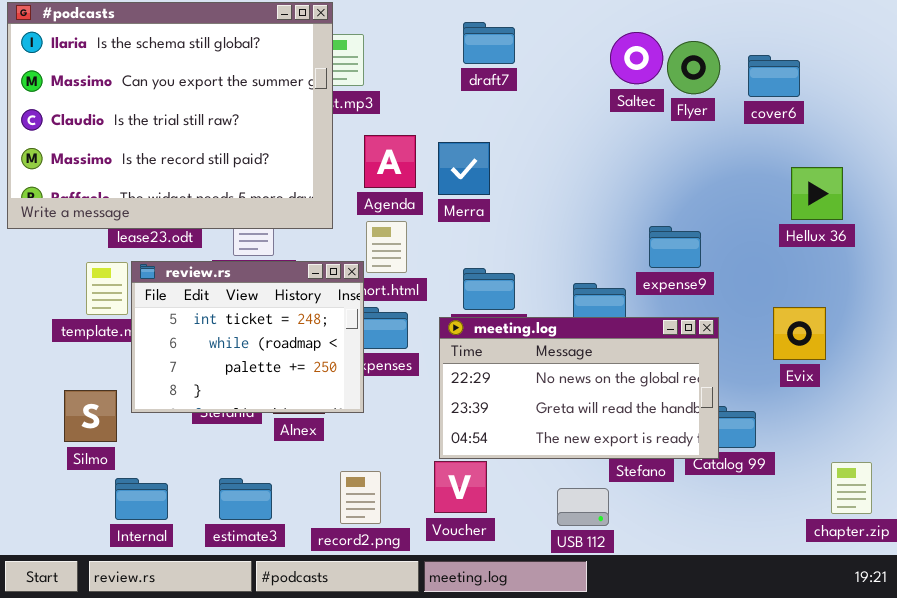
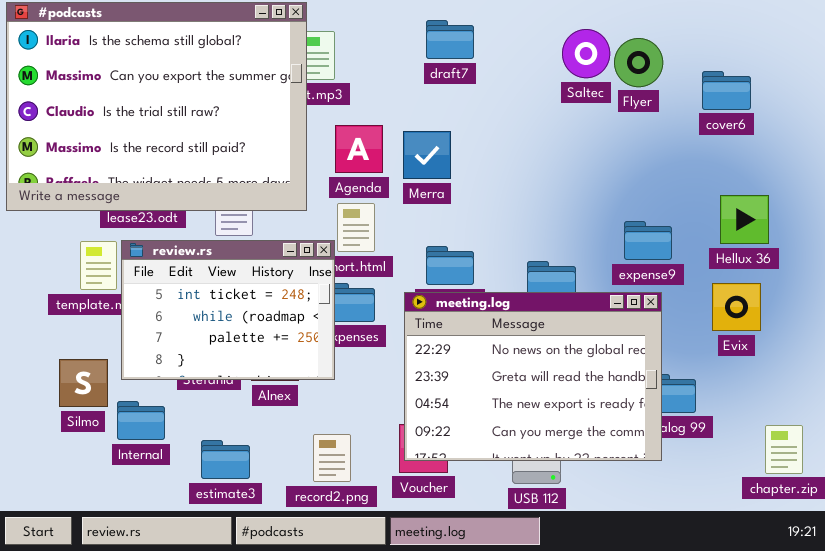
cover6: [748,55,800,97] -> [702,71,751,110], moved
Hellux 36: [791,167,843,220] -> [720,195,769,244], moved
expense9: [649,226,701,268] -> [624,221,672,260], moved
meeting.log: [439,317,719,459] -> [404,292,662,461], resized
Internal: [115,478,168,520] -> [117,401,165,440], moved

